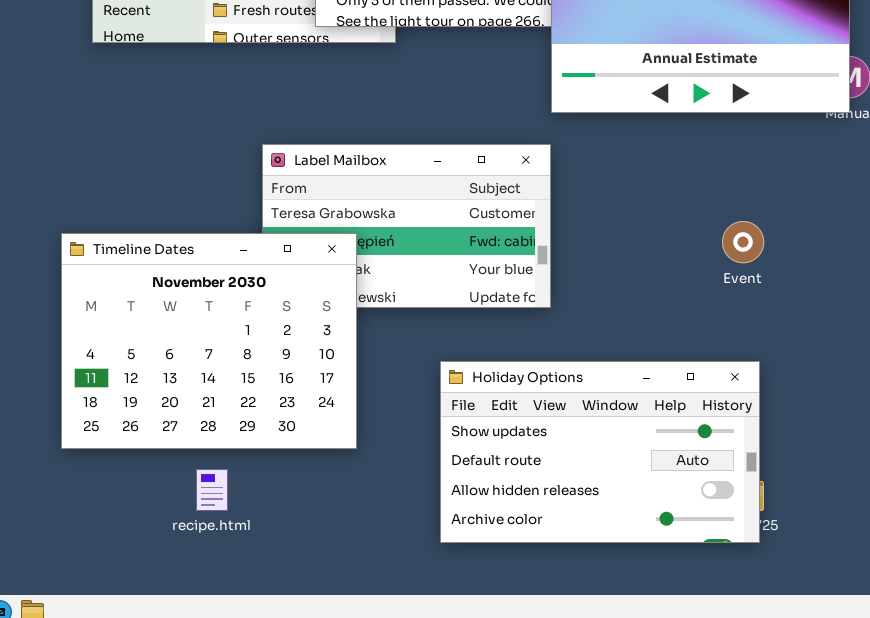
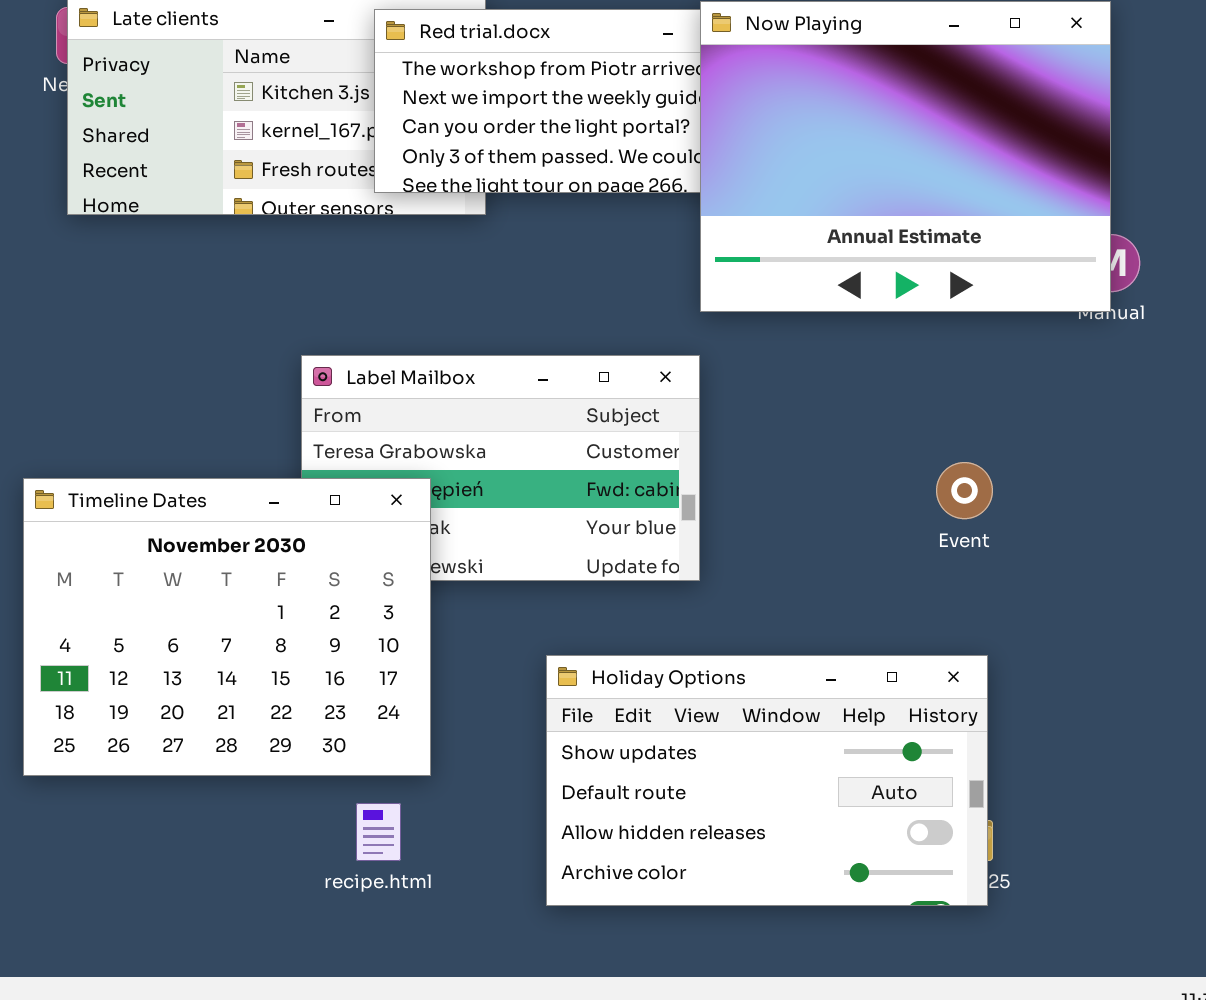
recipe.html: [196,469,228,511] -> [356,803,401,861], moved

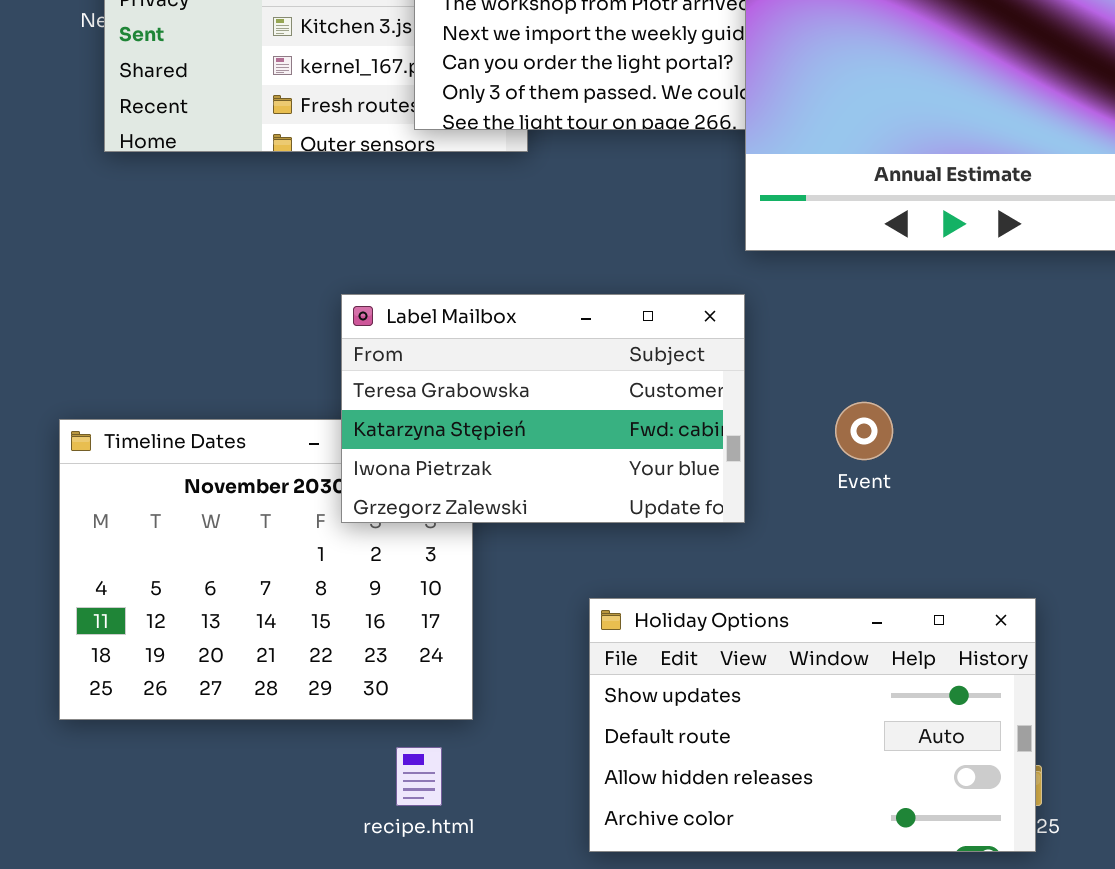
Label Mailbox: [301,355,700,581] -> [341,294,745,523], raised
Event: [936,462,993,519] -> [835,402,893,460], moved

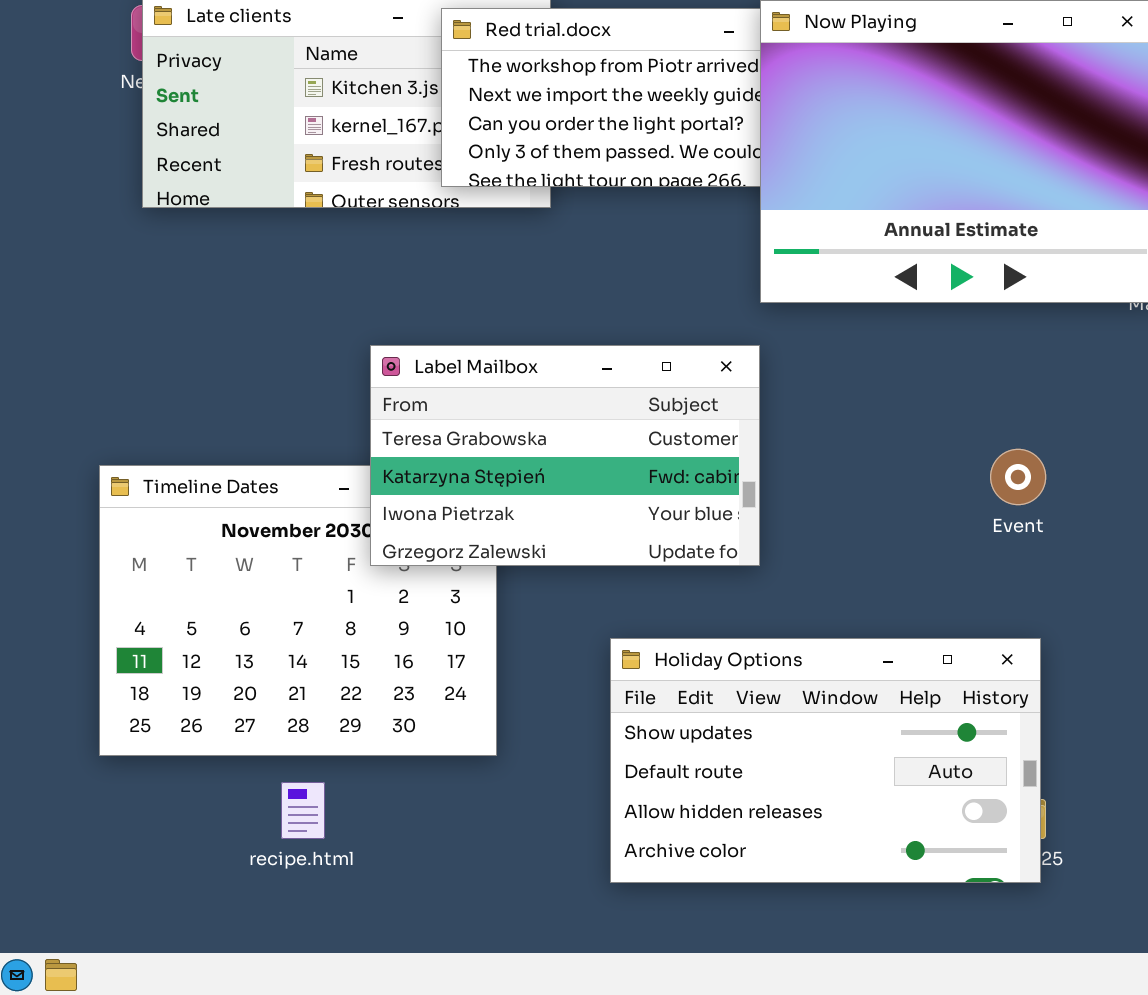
Event: [835,402,893,460] -> [990,449,1046,505], moved
recipe.html: [396,747,442,806] -> [281,782,325,839], moved

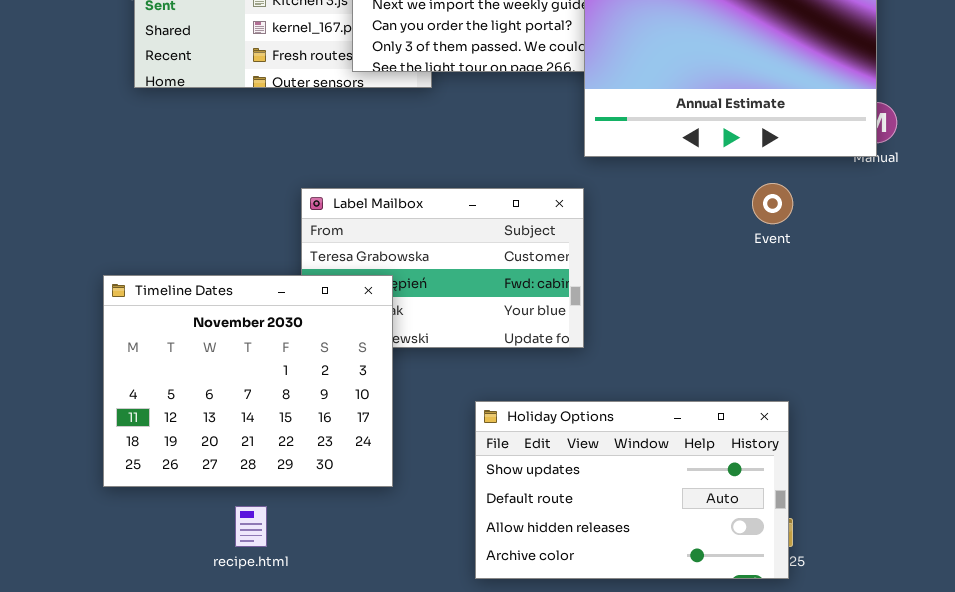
Event: [990,449,1046,505] -> [752,183,793,224], moved
Timeline Dates: [99,465,497,756] -> [103,275,393,487], raised

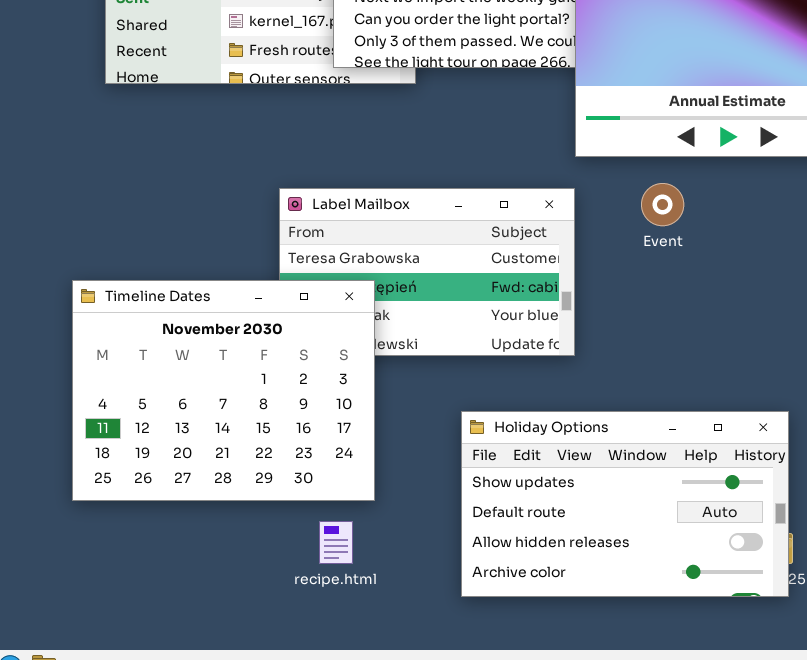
Event: [752,183,793,224] -> [641,183,684,226], moved
recipe.html: [235,506,267,547] -> [319,521,353,564], moved

